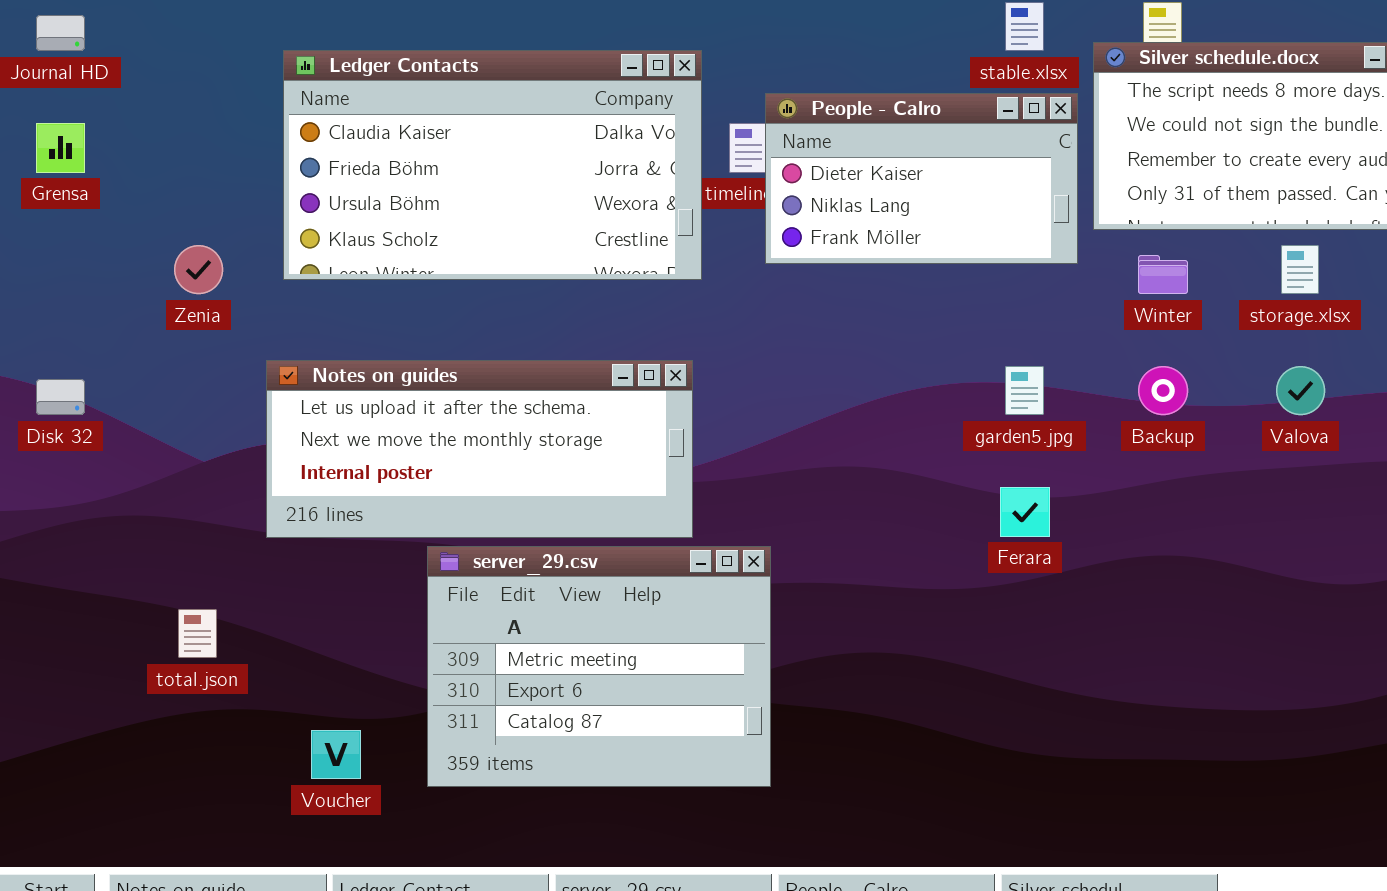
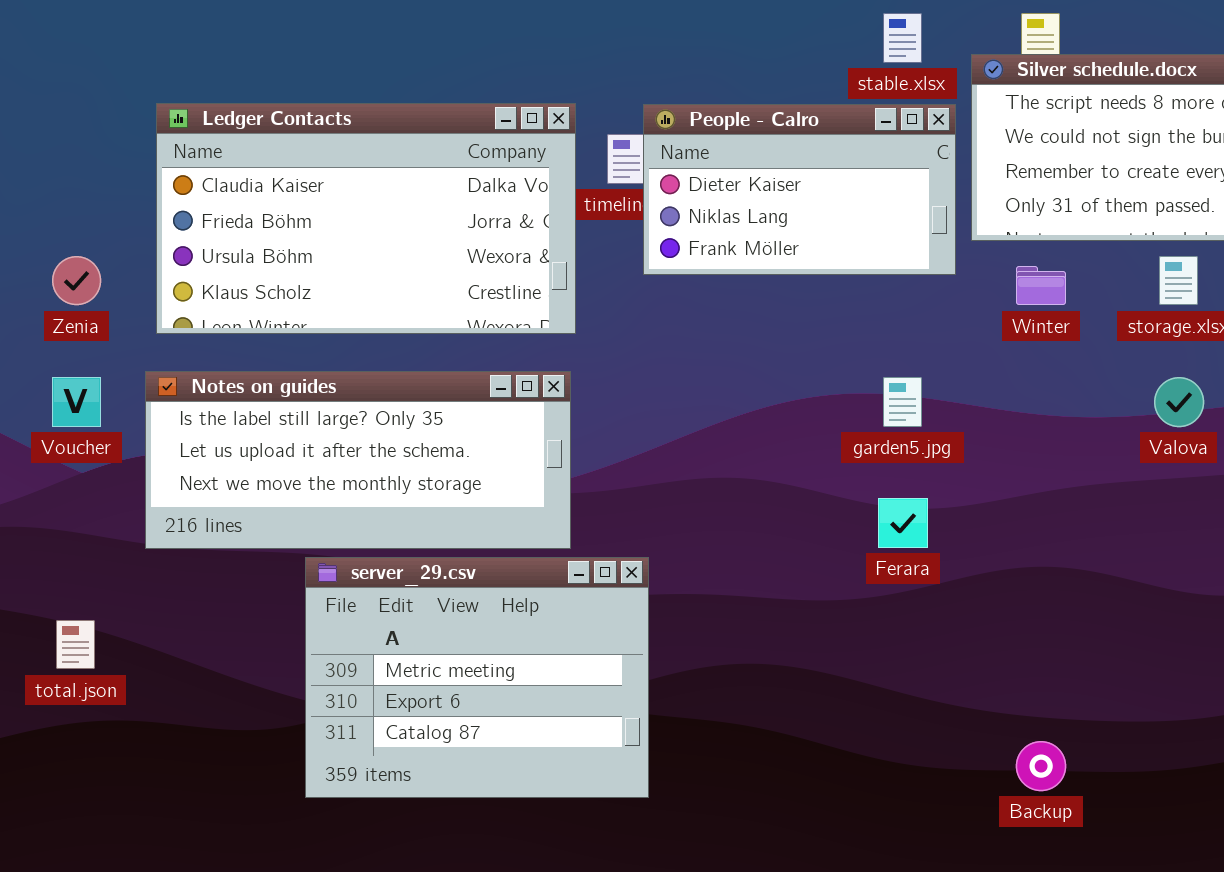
Ledger Contacts: [283,50,702,280] -> [156,103,576,334], moved
Notes on guides: [266,360,693,538] -> [145,371,571,549], scrolled up 1 row
Backup: [1138,366,1188,415] -> [1016,741,1066,791], moved
Voucher: [311,730,361,779] -> [52,377,101,427], moved

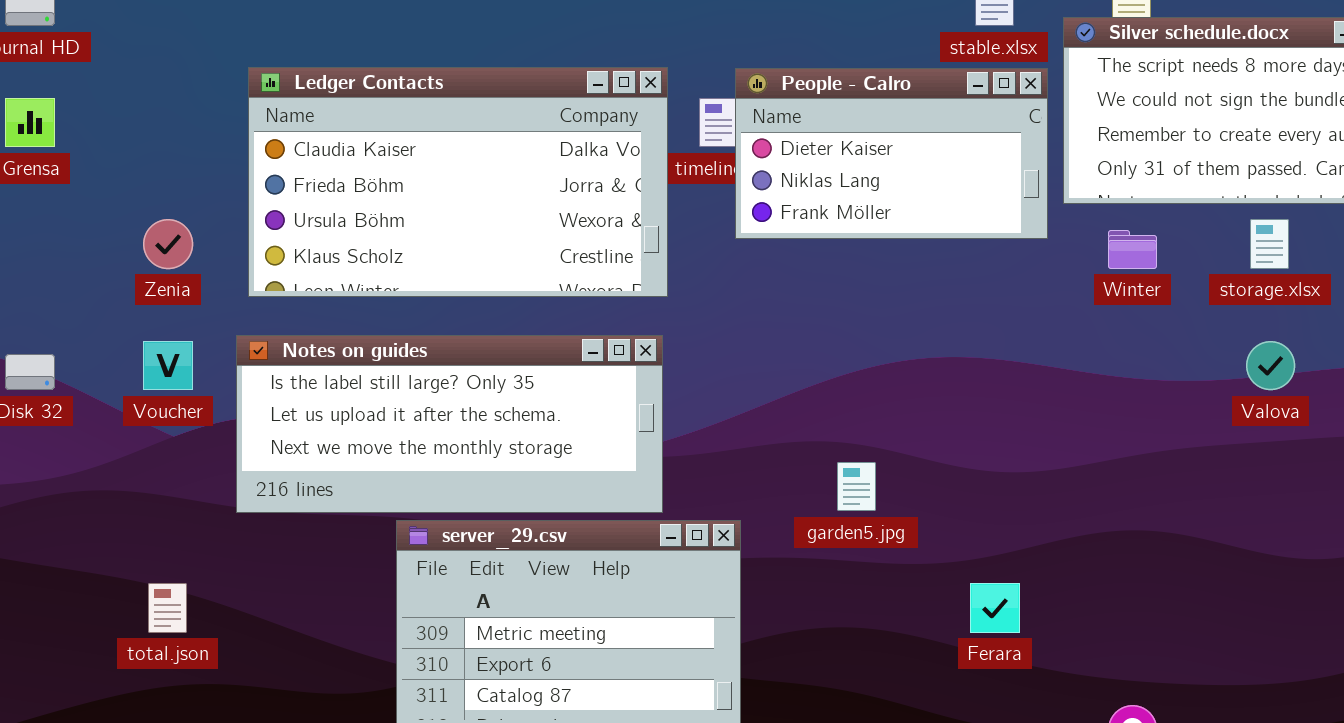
garden5.jpg: [883,377,922,427] -> [837,462,876,511], moved
Ferara: [878,498,928,548] -> [970,583,1020,633], moved

